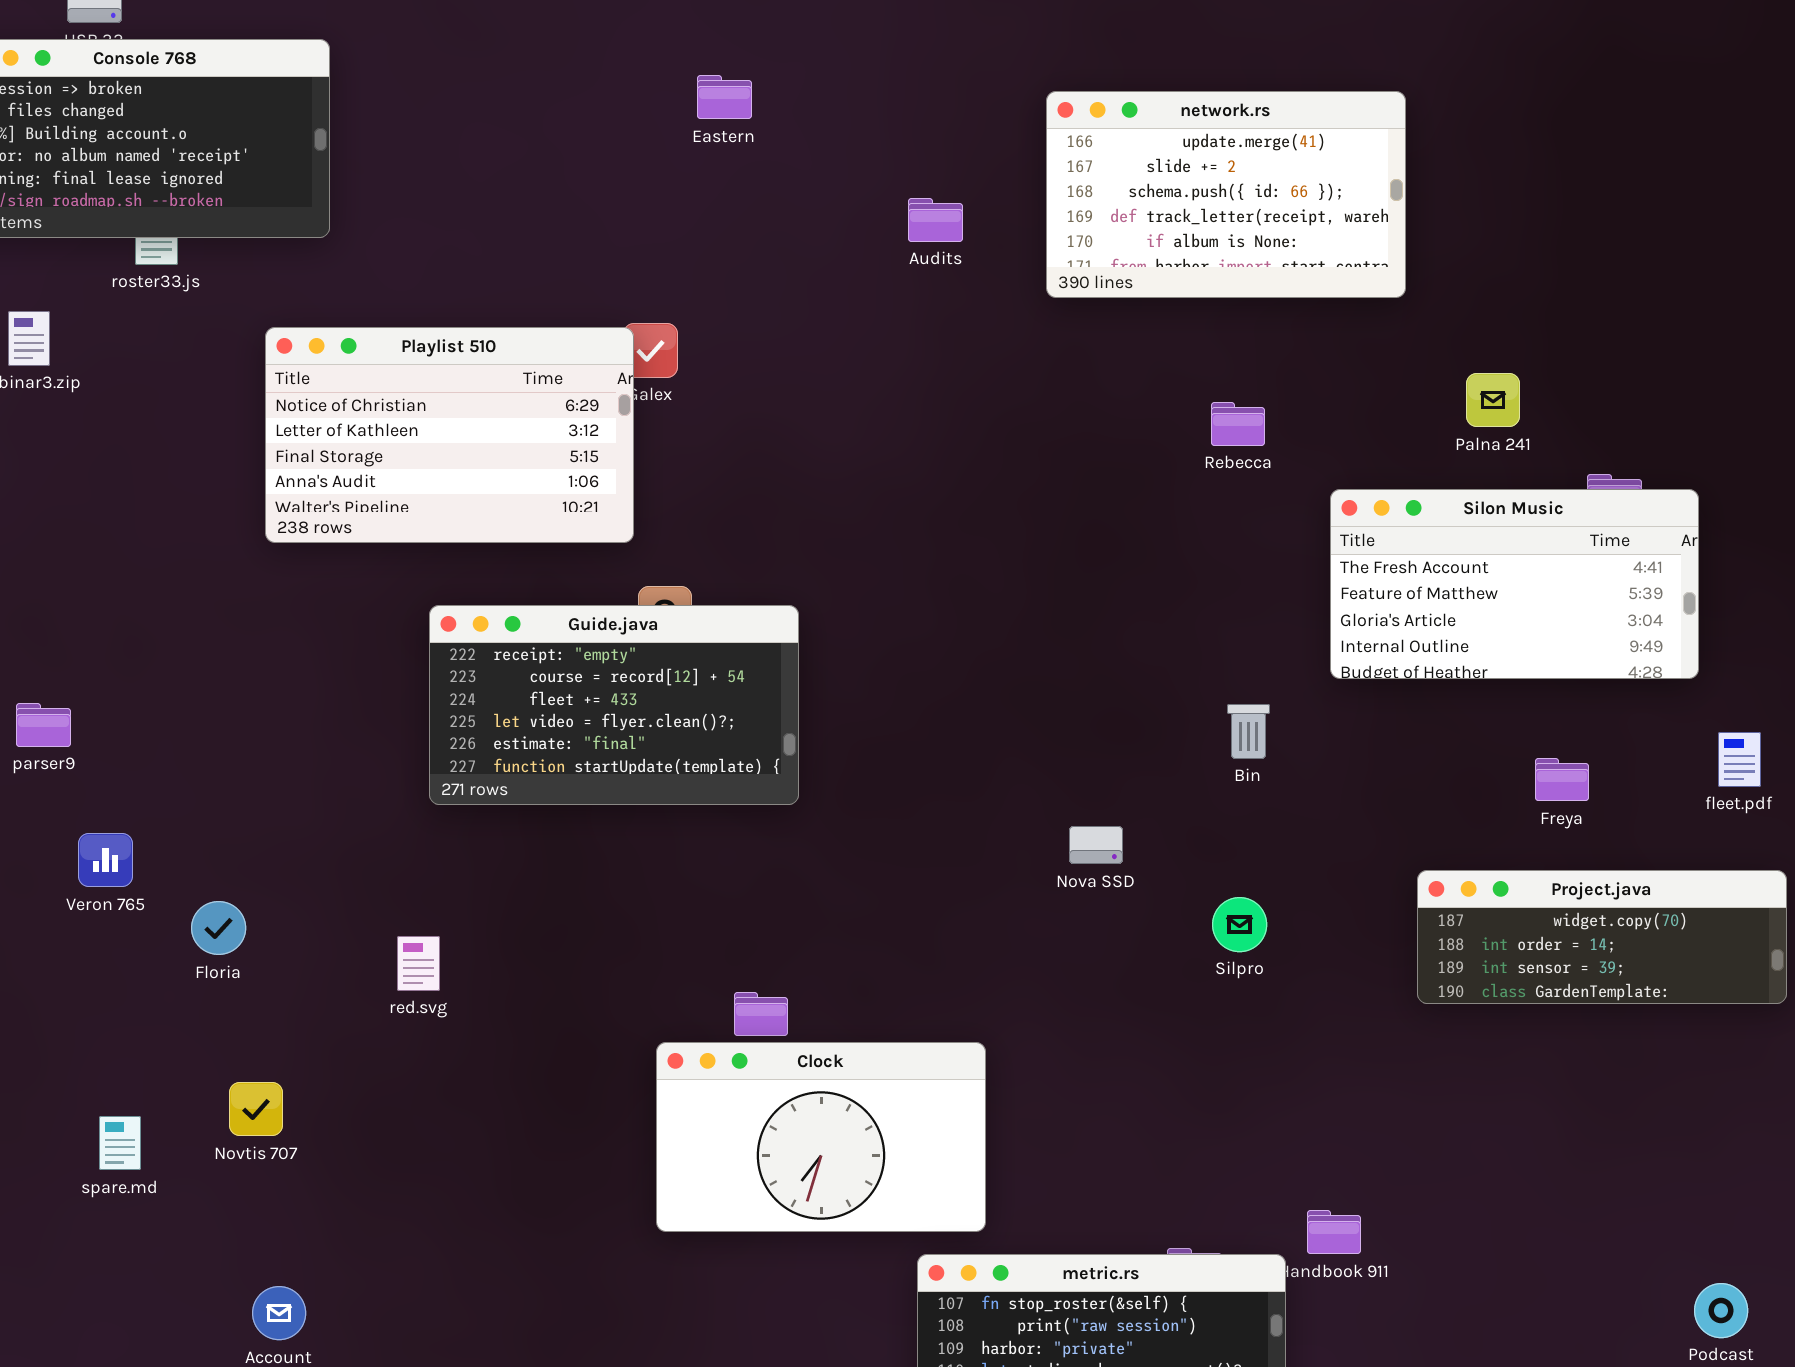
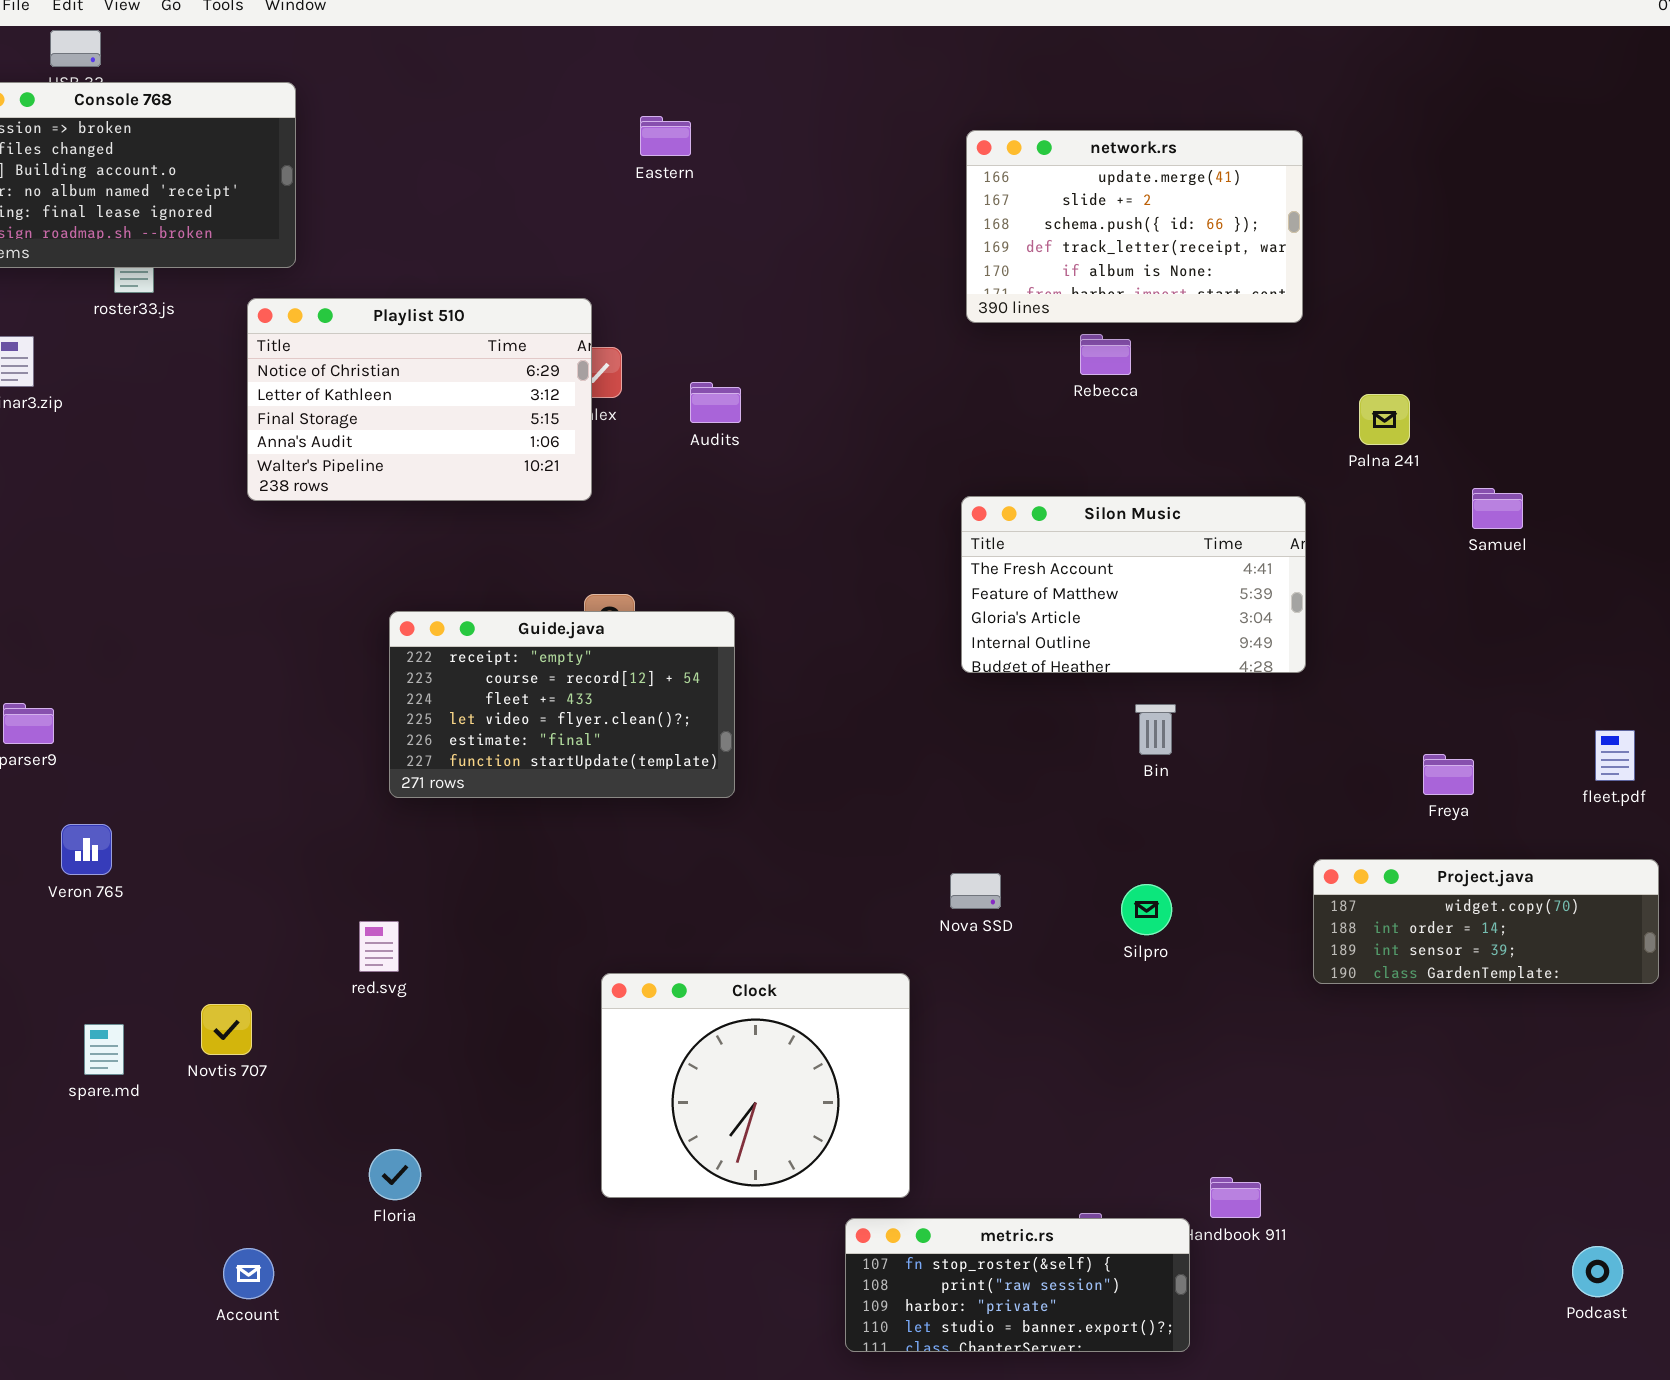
Audits: [908,198,963,242] -> [690,382,741,423], moved
Playlist 510: [265,327,634,543] -> [247,298,592,501], moved
Rebecca: [1211,402,1265,446] -> [1080,334,1131,375], moved
Silon Music: [1330,489,1699,679] -> [961,496,1306,673], moved
Nova SSD: [1069,826,1123,864] -> [950,873,1001,909], moved
Floria: [191,901,246,955] -> [369,1149,421,1200], moved
Clock: [656,1042,986,1232] -> [601,973,910,1198], resized
Novtis 707: [229,1082,283,1136] -> [201,1004,252,1055], moved
spare.md: [99,1116,141,1170] -> [84,1024,124,1075], moved

